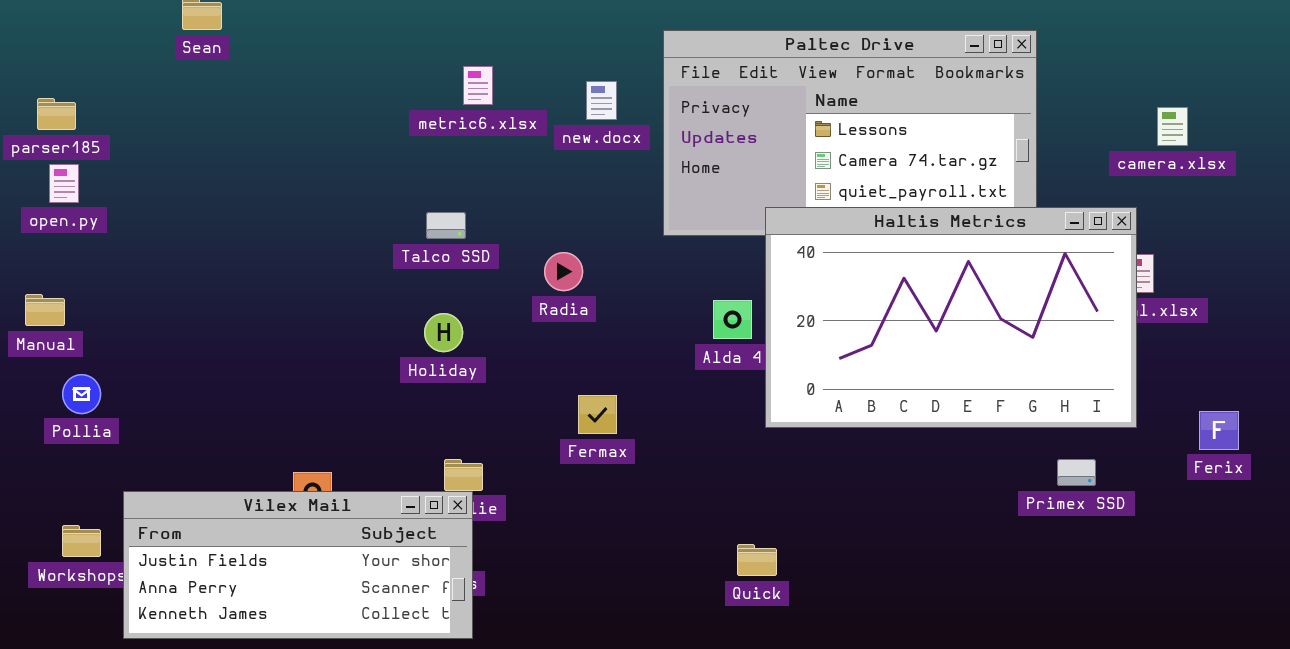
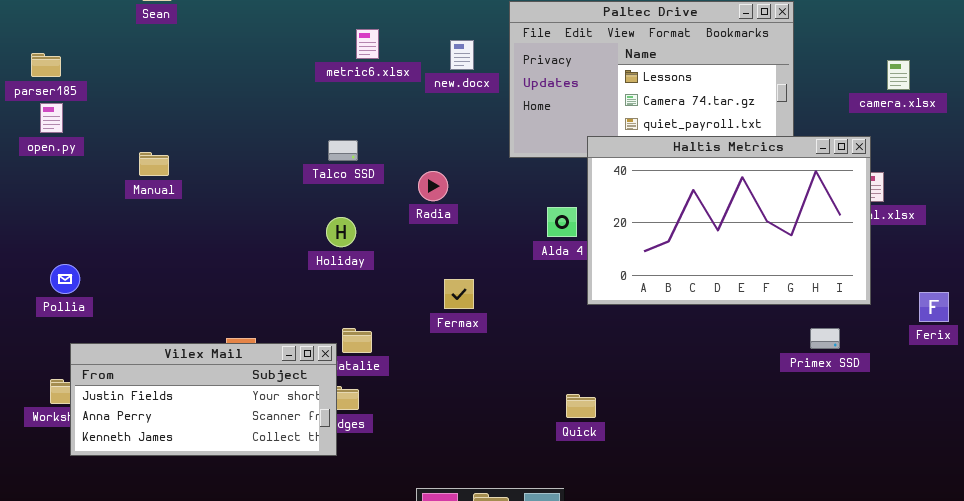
Manual: [25,294,65,326] -> [139,152,169,176], moved
Vilex Mail: [123,491,473,639] -> [70,343,337,456], moved

